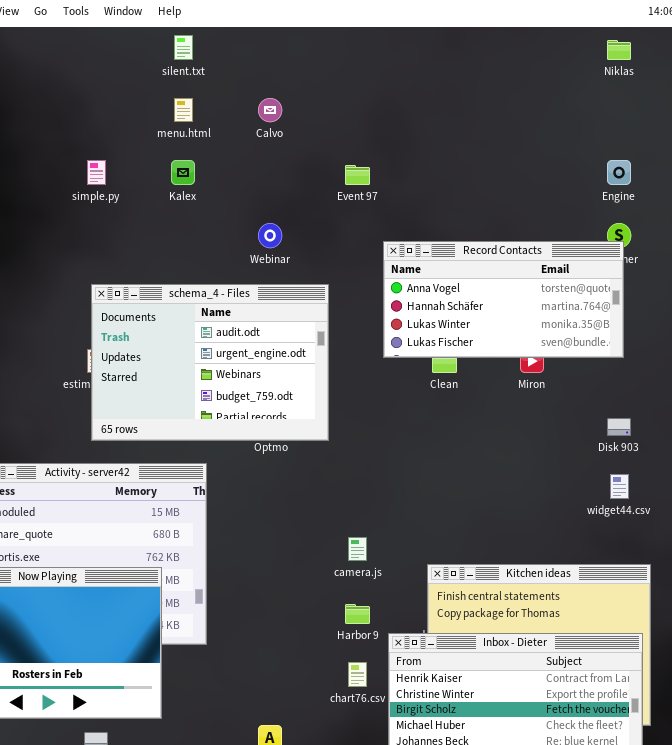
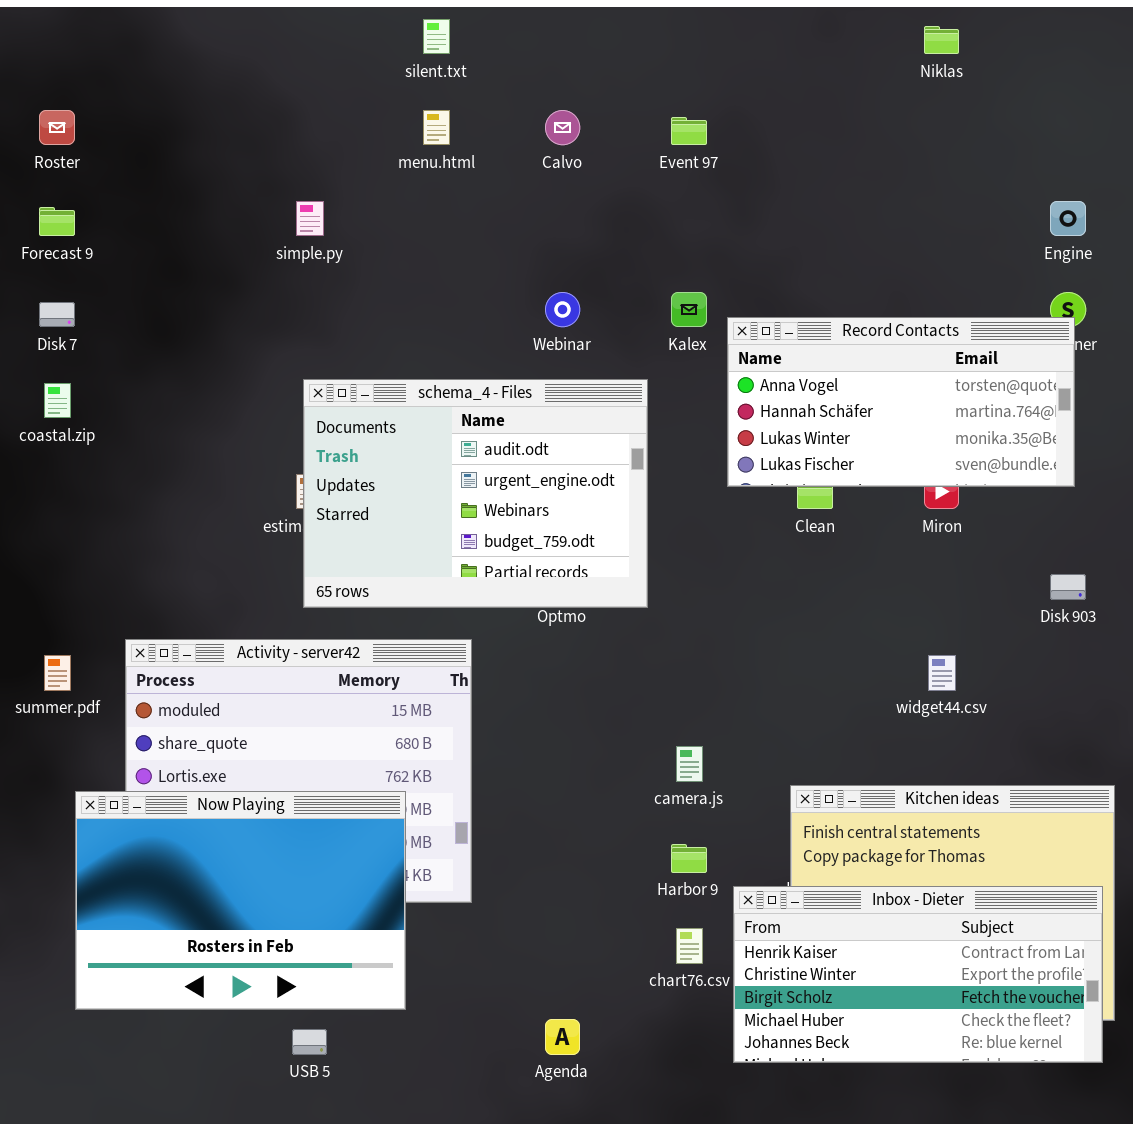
Niklas: [607,40,631,60] -> [924,26,959,54], moved
Kalex: [171,160,195,185] -> [671,292,707,327], moved
Event 97: [345,165,370,185] -> [671,117,707,145], moved
widget44.csv: [610,474,629,499] -> [928,655,956,691], moved

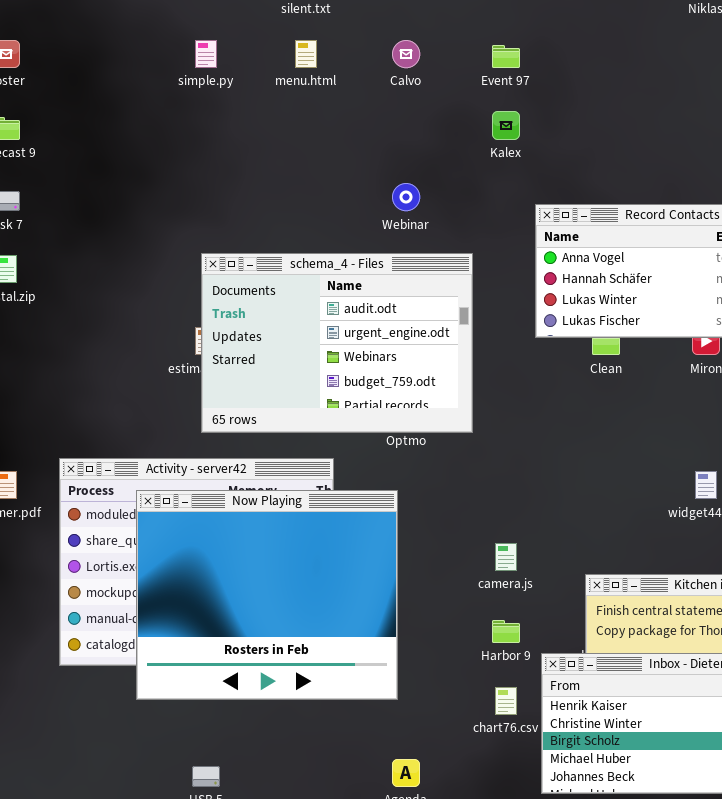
simple.py: [296,201,324,236] -> [195,40,217,68], moved
Kalex: [671,292,707,327] -> [492,111,520,140], moved
Now Playing: [75,791,406,1010] -> [136,490,398,700], moved, resized

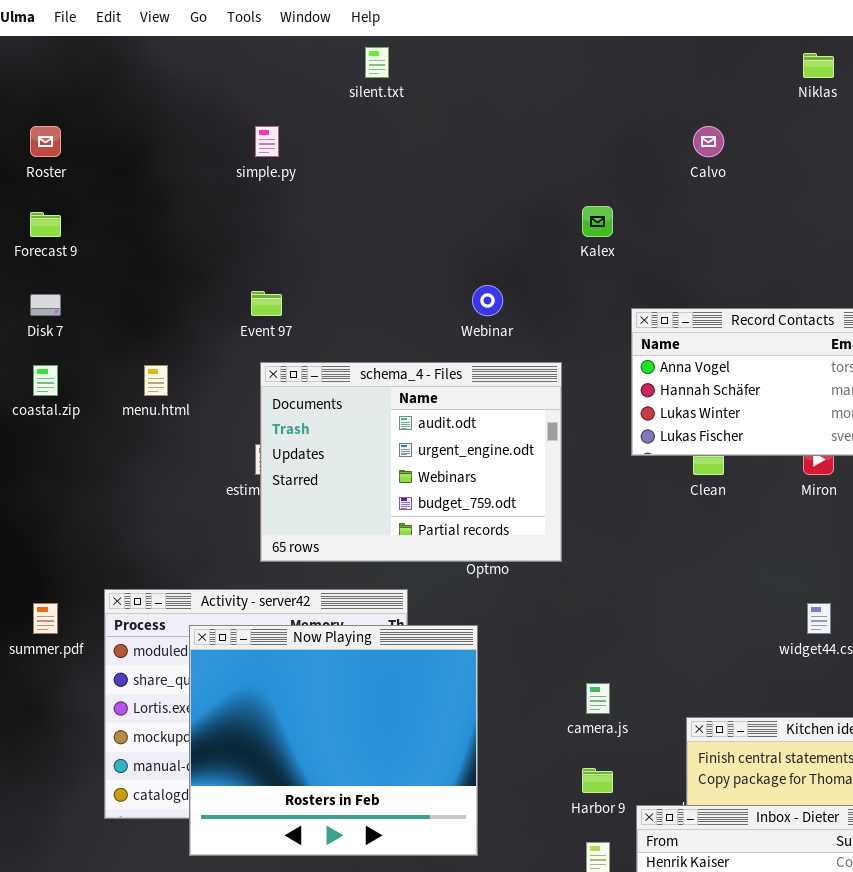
menu.html: [295,40,317,68] -> [144,365,168,396], moved
Calvo: [392,40,420,68] -> [693,126,724,157], moved
Event 97: [492,45,520,68] -> [251,291,282,316], moved

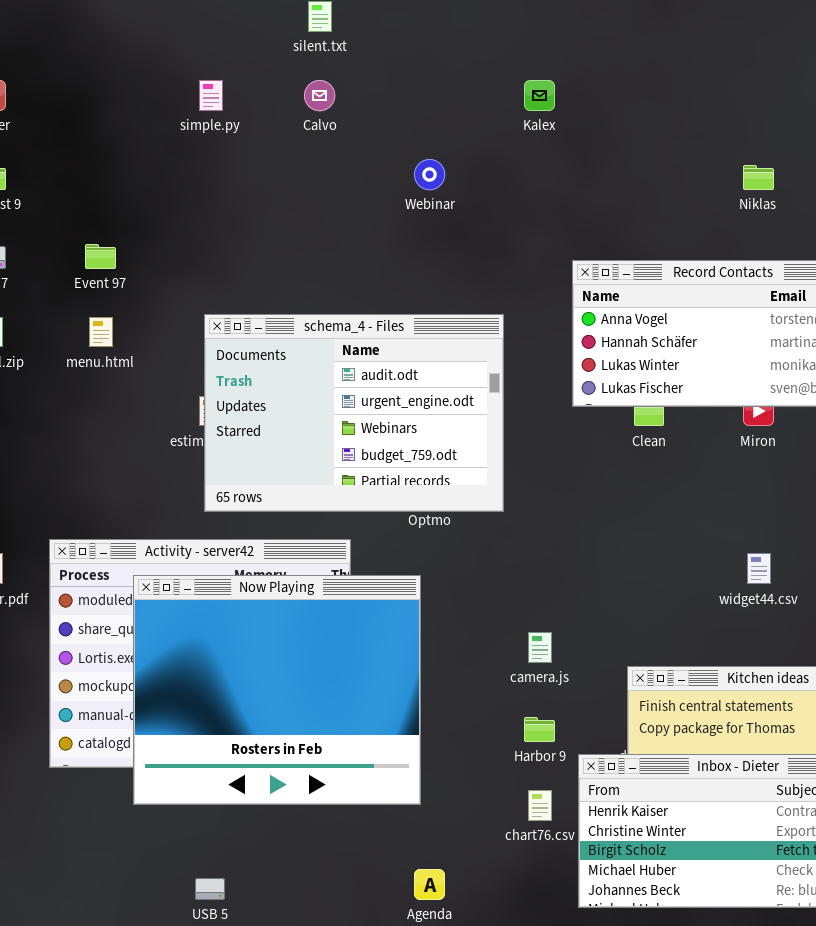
Niklas: [803,53,834,78] -> [743,165,774,190], moved
Calvo: [693,126,724,157] -> [304,80,335,111], moved
Kalex: [582,206,613,237] -> [524,80,555,111], moved
Webinar: [472,285,503,316] -> [414,159,445,190], moved
Event 97: [251,291,282,316] -> [85,244,116,269], moved

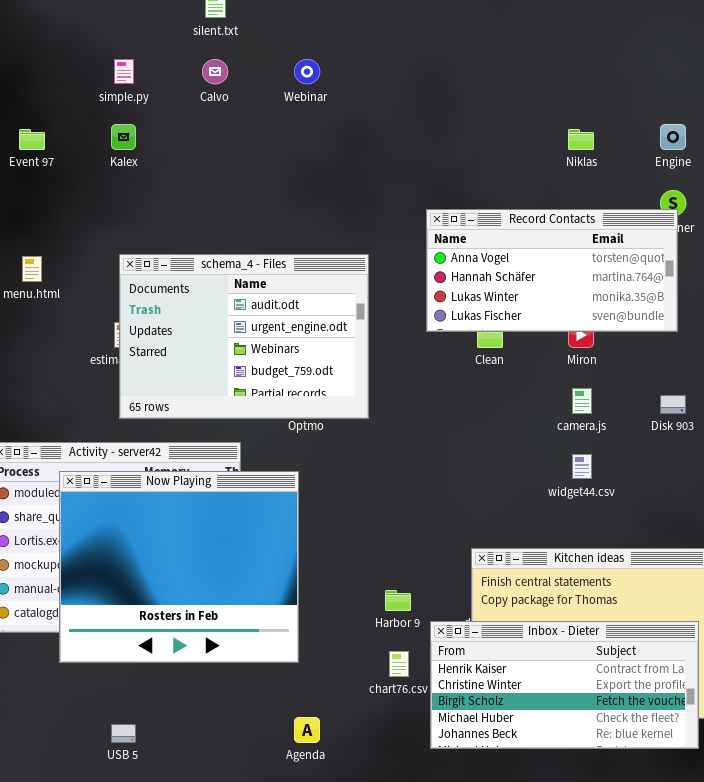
Kalex: [524,80,555,111] -> [111,124,136,150], moved
Webinar: [414,159,445,190] -> [294,59,320,84], moved
Event 97: [85,244,116,269] -> [19,129,45,150], moved
camera.js: [528,632,552,663] -> [572,388,592,414], moved

